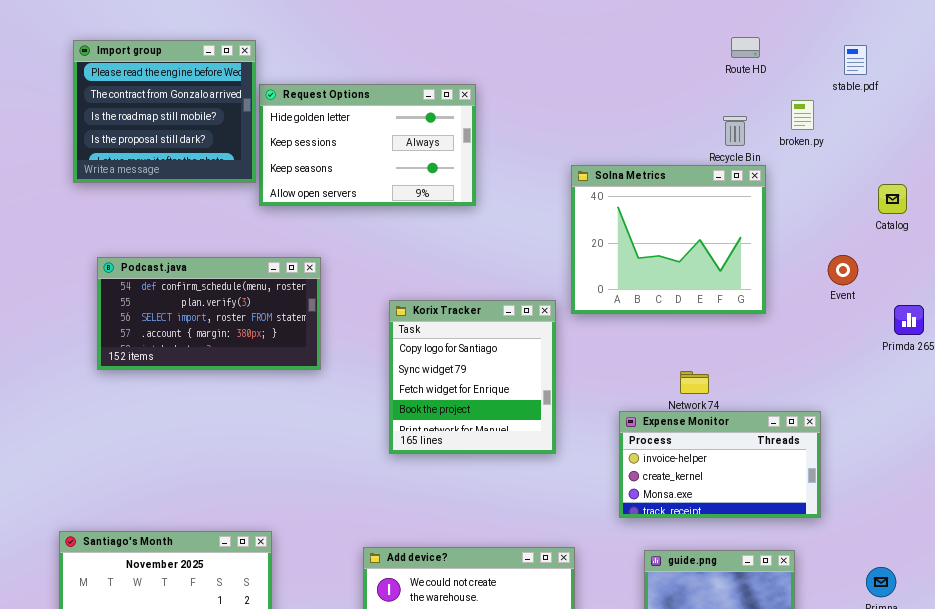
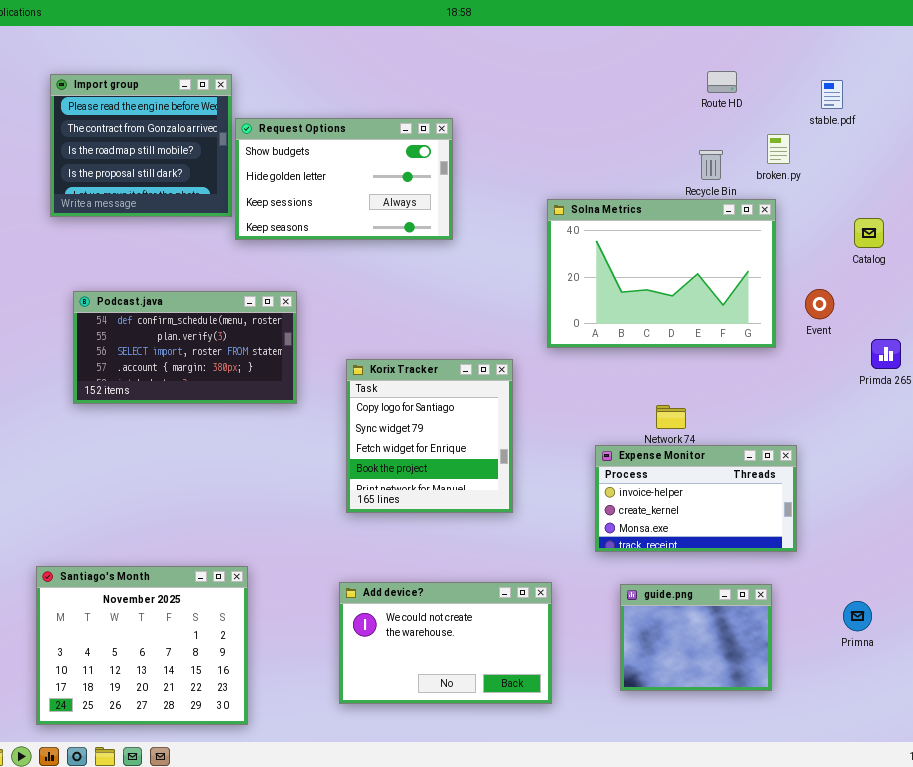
Request Options: [259,84,476,206] -> [235,118,453,240], scrolled up 1 row
Solna Metrics: [571,165,766,314] -> [547,199,776,348], resized
Korix Tracker: [389,300,556,454] -> [346,359,513,513], moved

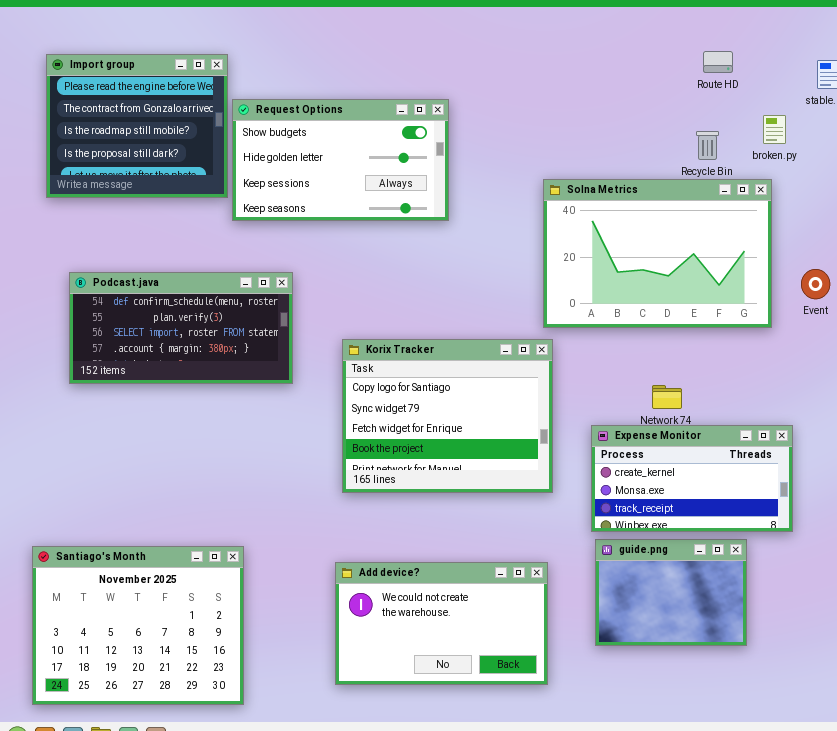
Korix Tracker: [346,359,513,513] -> [342,339,553,493], resized
Expense Monitor: [595,445,797,552] -> [591,425,793,532], scrolled down 1 row
guide.png: [620,584,772,691] -> [595,539,747,646], moved

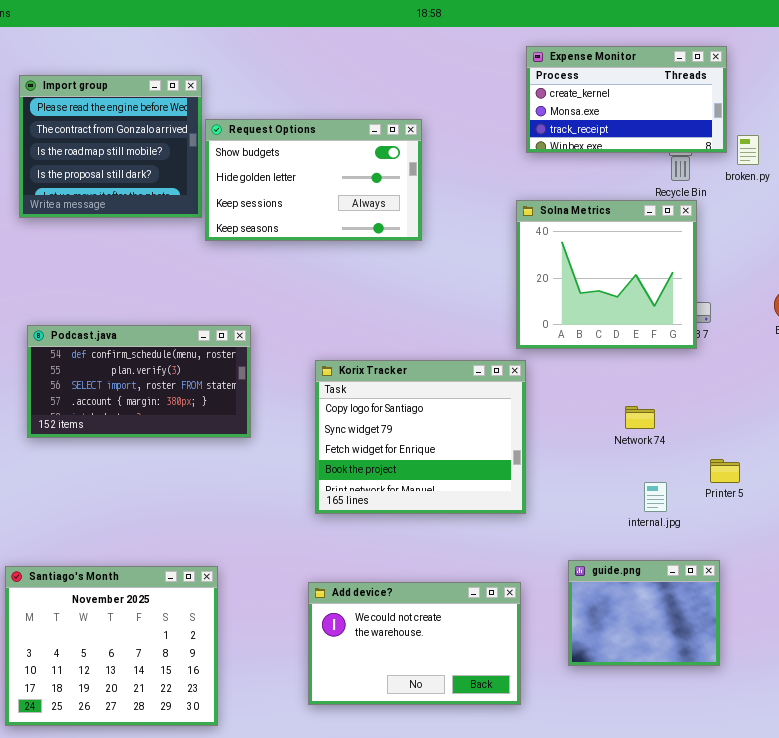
Solna Metrics: [543,179,772,328] -> [516,200,697,349], resized
Podcast.java: [69,272,293,384] -> [27,325,251,438], moved
Expense Monitor: [591,425,793,532] -> [526,46,727,153], moved

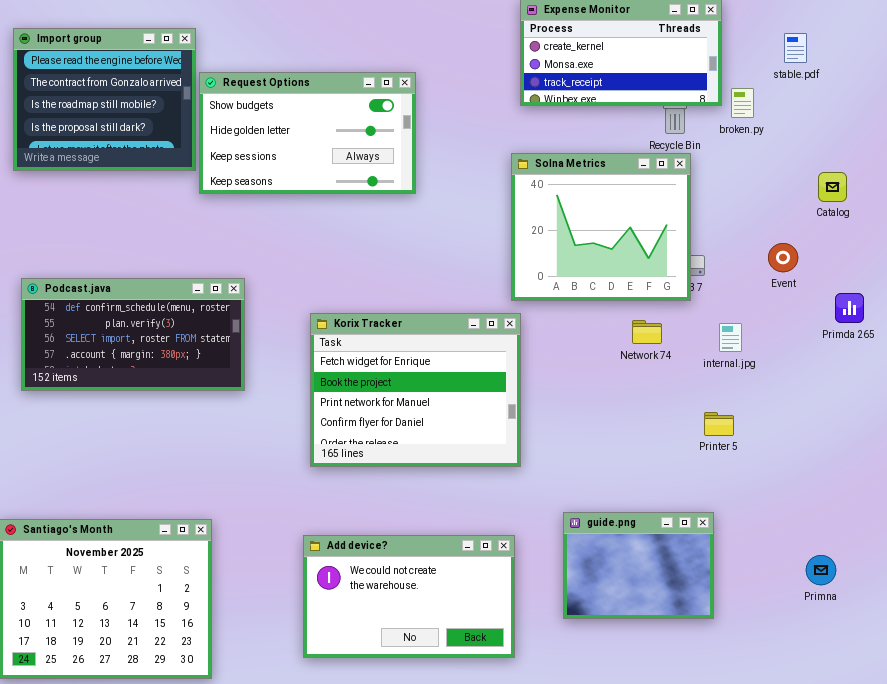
Korix Tracker: [315,360,526,514] -> [310,313,521,467], scrolled down 2 rows
Network 74: [625,406,655,429] -> [632,320,662,344], moved
internal.jpg: [644,482,667,512] -> [719,323,742,352], moved

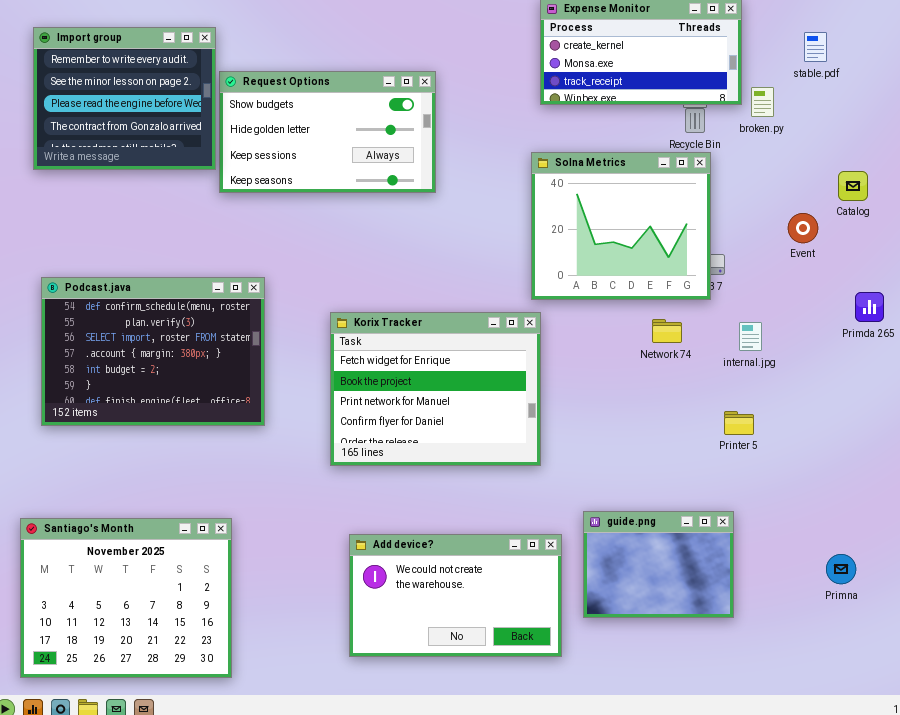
Import group: [13,28,196,171] -> [33,27,216,170], scrolled up 2 rows
Event: [768,243,798,272] -> [788,213,818,243], moved
Podcast.java: [21,278,245,391] -> [41,277,265,426], resized
Add device?: [303,535,515,658] -> [349,534,562,657], moved

